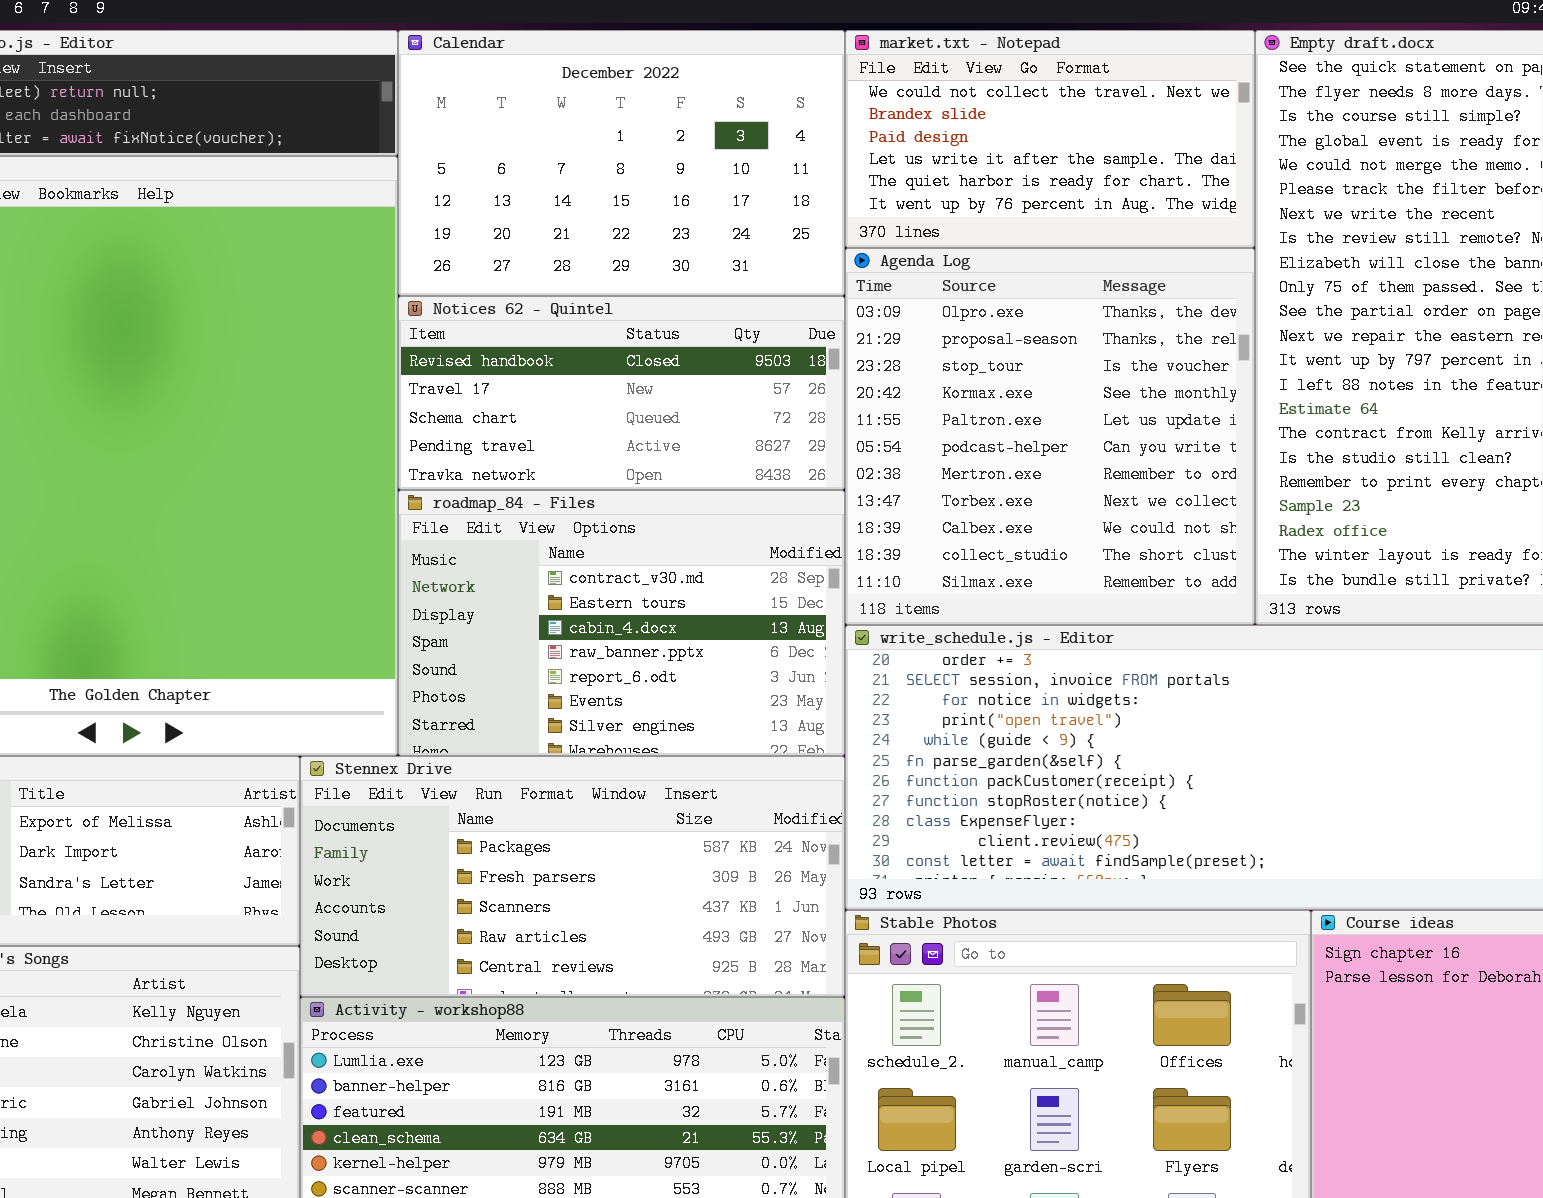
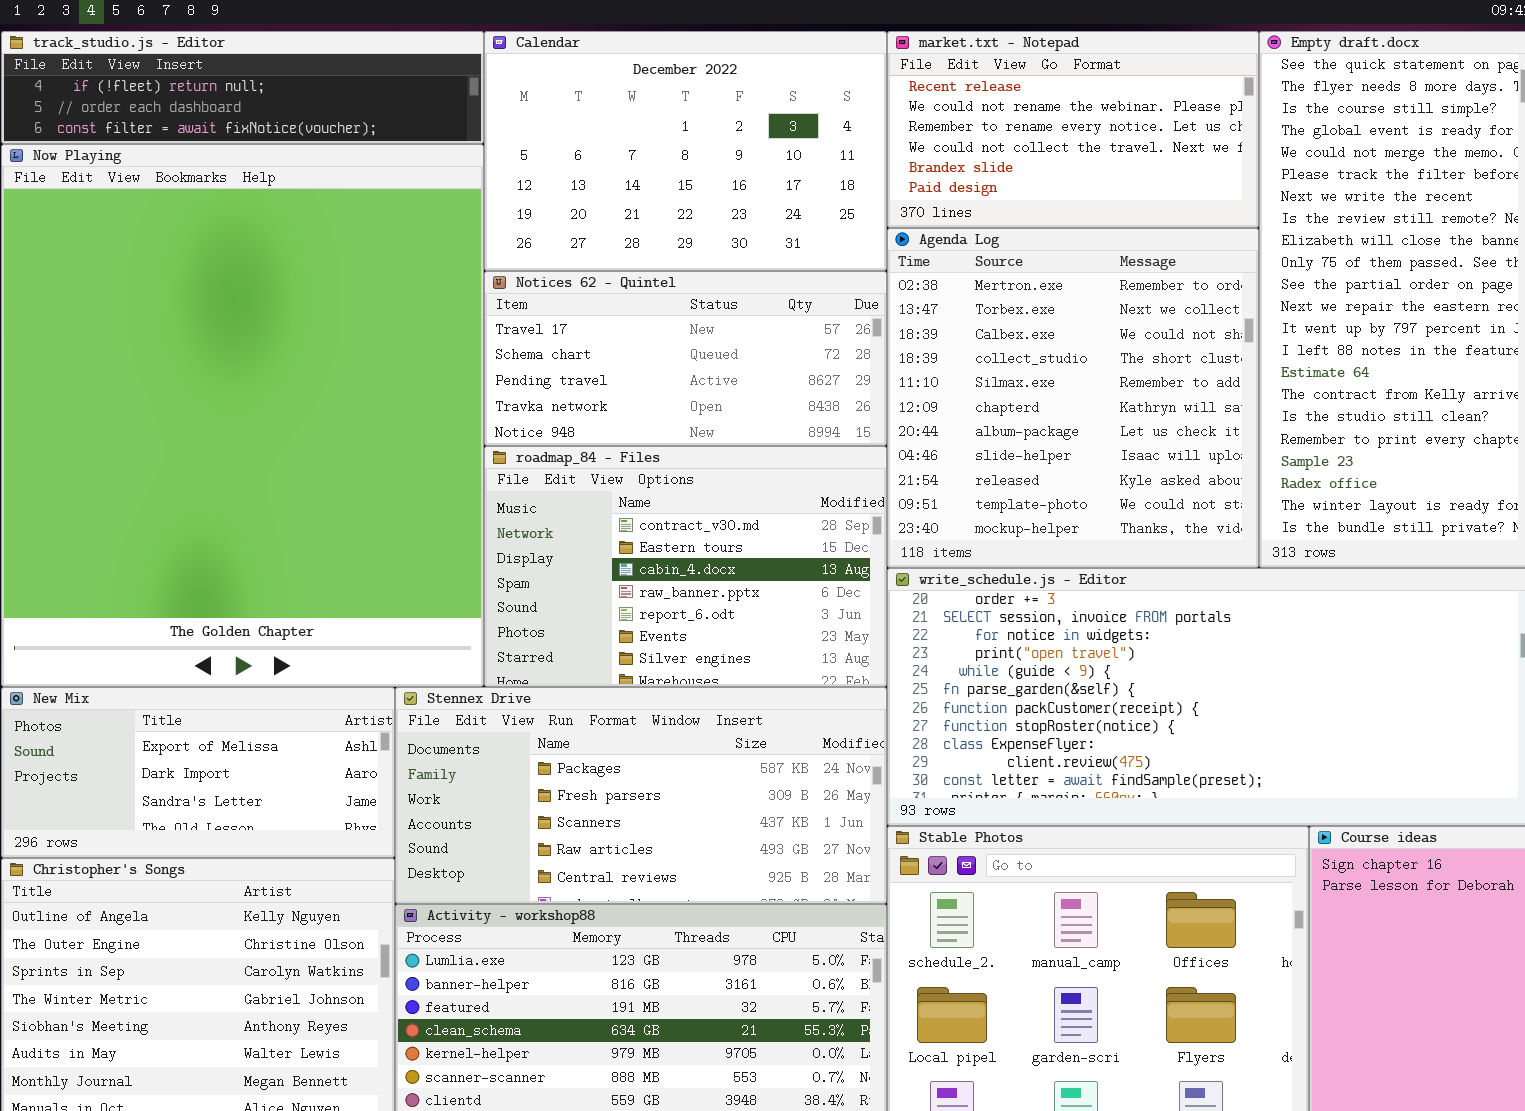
market.txt - Notepad: [845,30,1255,248] -> [887,31,1259,228], scrolled up 3 rows
Agenda Log: [845,248,1255,625] -> [887,228,1259,568], scrolled down 6 rows
Notices 62 - Quintel: [398,296,845,490] -> [484,271,887,446], scrolled down 1 row

